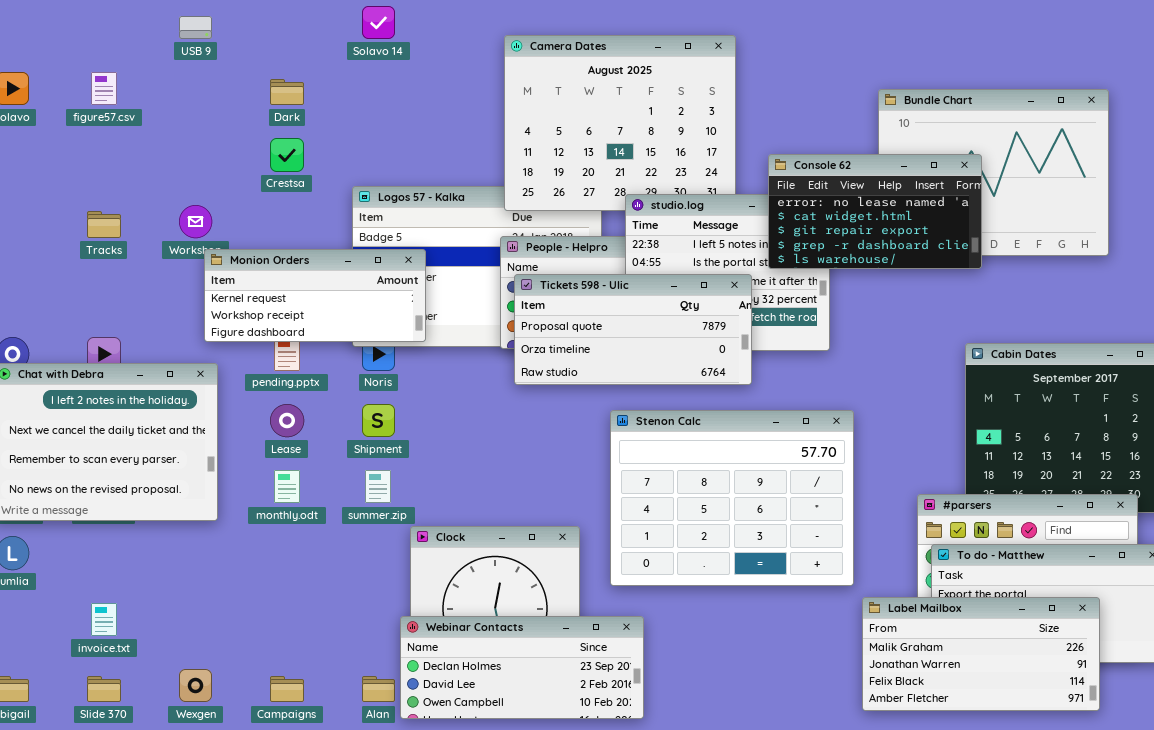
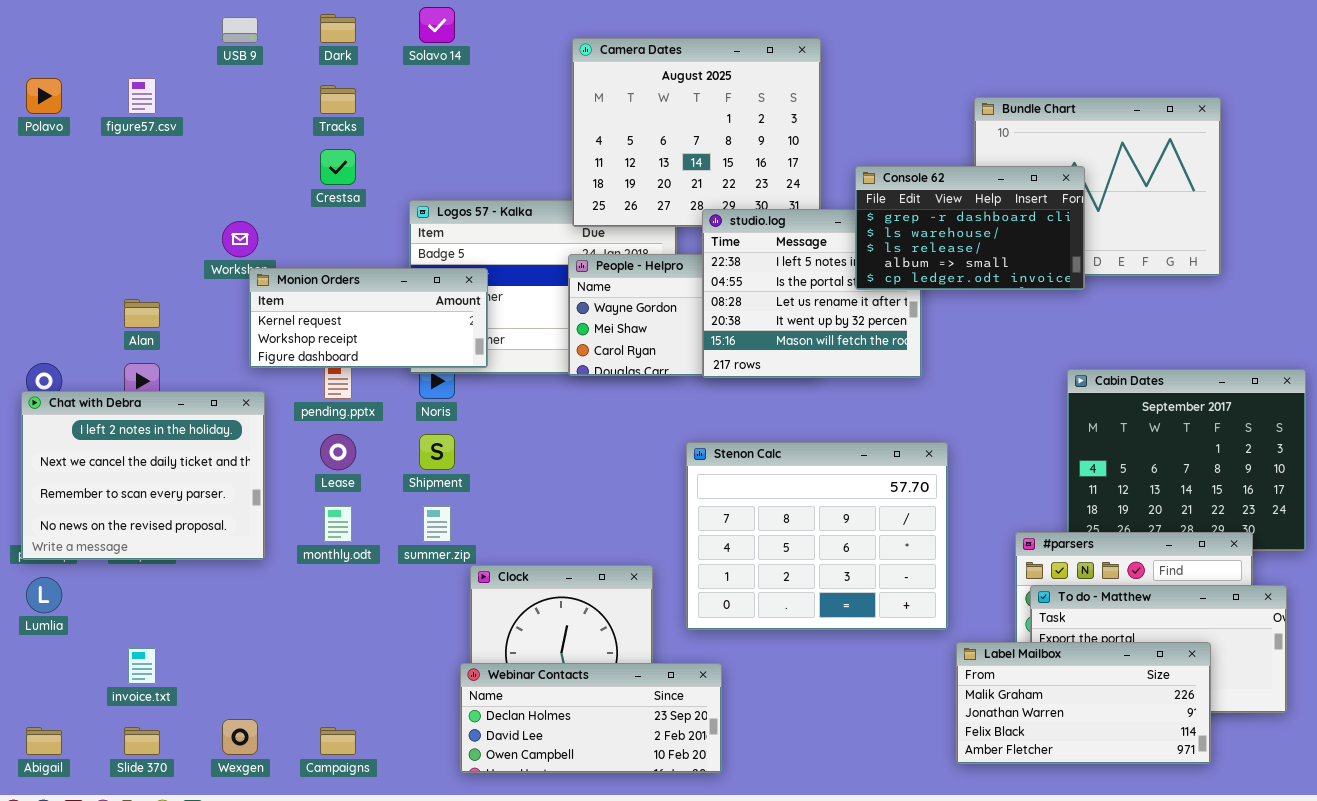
Dark: [270,79,304,105] -> [320,14,356,43], moved
Console 62: [768,154,982,269] -> [855,166,1085,290], scrolled down 3 rows
Tracks: [87,211,121,238] -> [320,85,356,114], moved
Tickets 598 - Ulic: [514,274,752,385] -> none, closed
Alan: [362,676,395,702] -> [124,299,160,328], moved

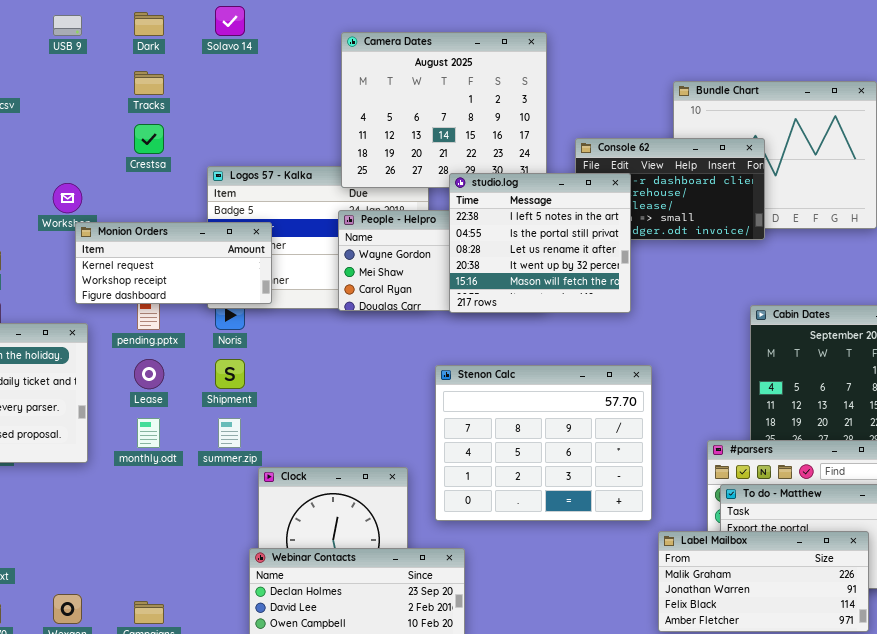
studio.log: [702,209,922,378] -> [449,173,631,313], raised

